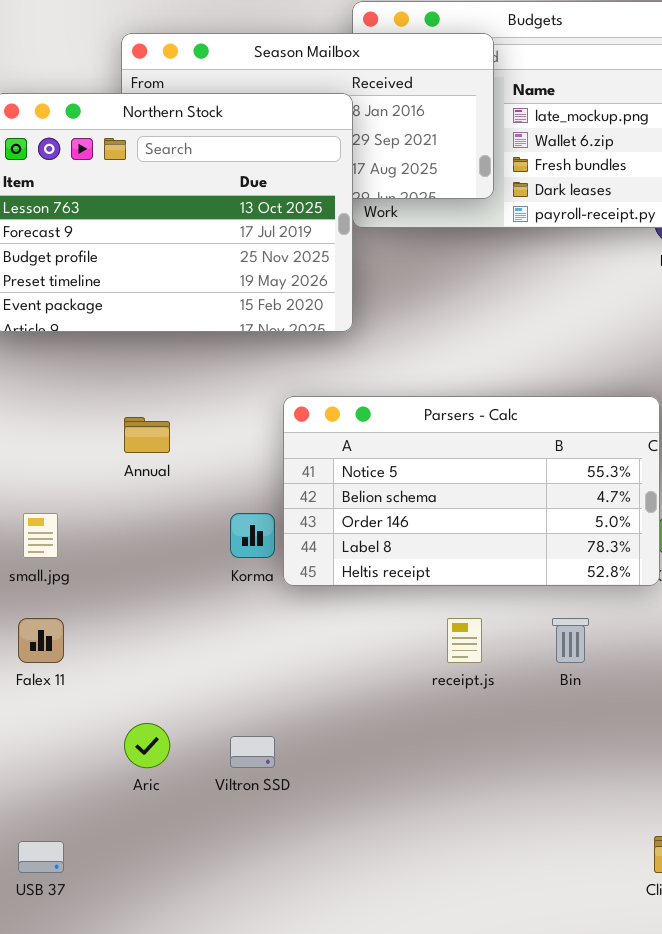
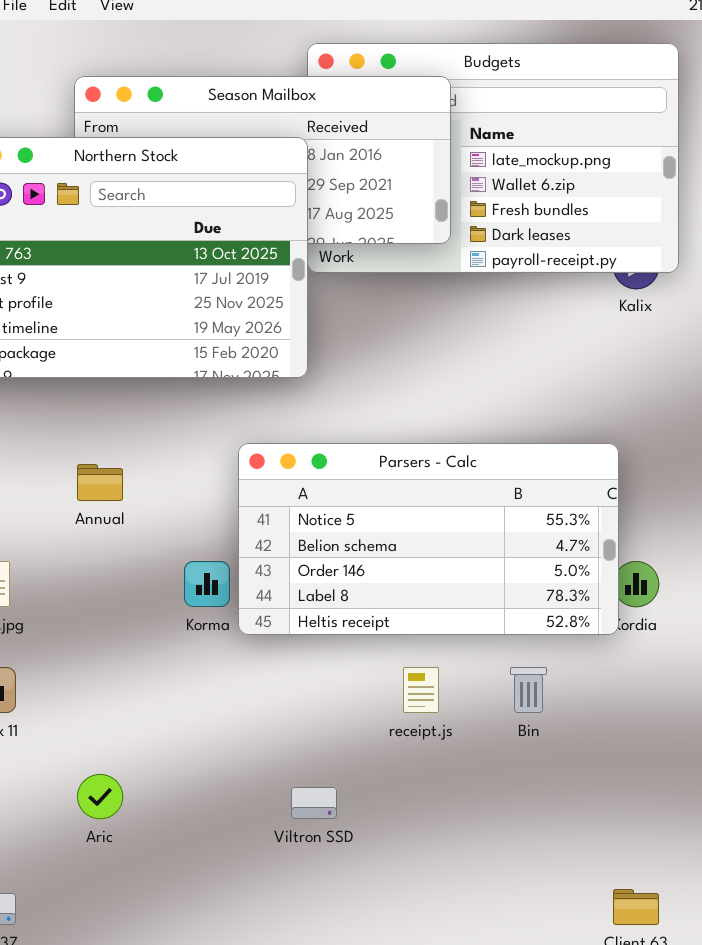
Viltron SSD: [230,736,275,768] -> [291,787,337,819], moved

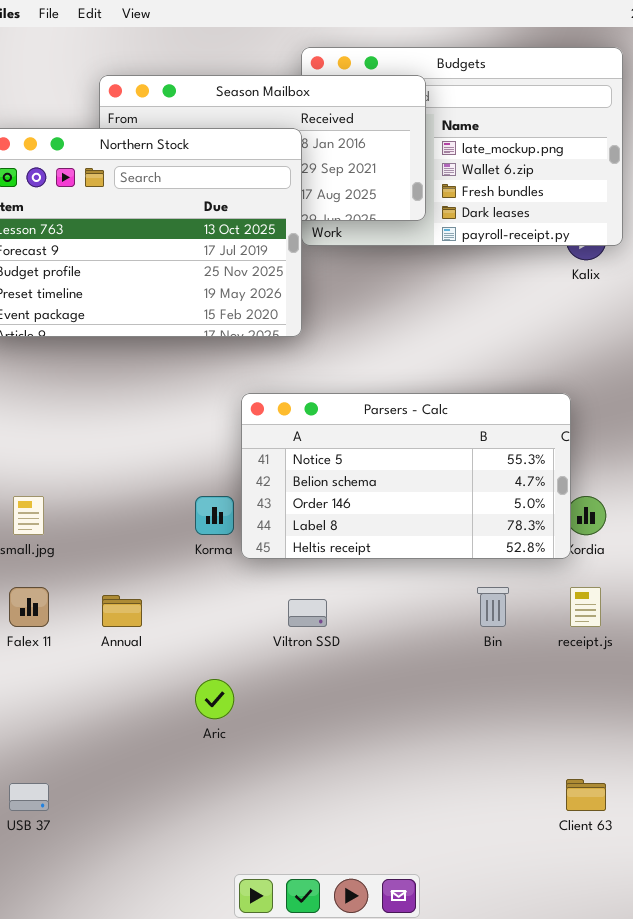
Annual: [77,464,123,501] -> [102,595,142,627], moved
receipt.js: [403,667,439,713] -> [570,587,601,627], moved
Aric: [77,774,123,819] -> [195,679,234,719], moved
Viltron SSD: [291,787,337,819] -> [288,599,327,627], moved

